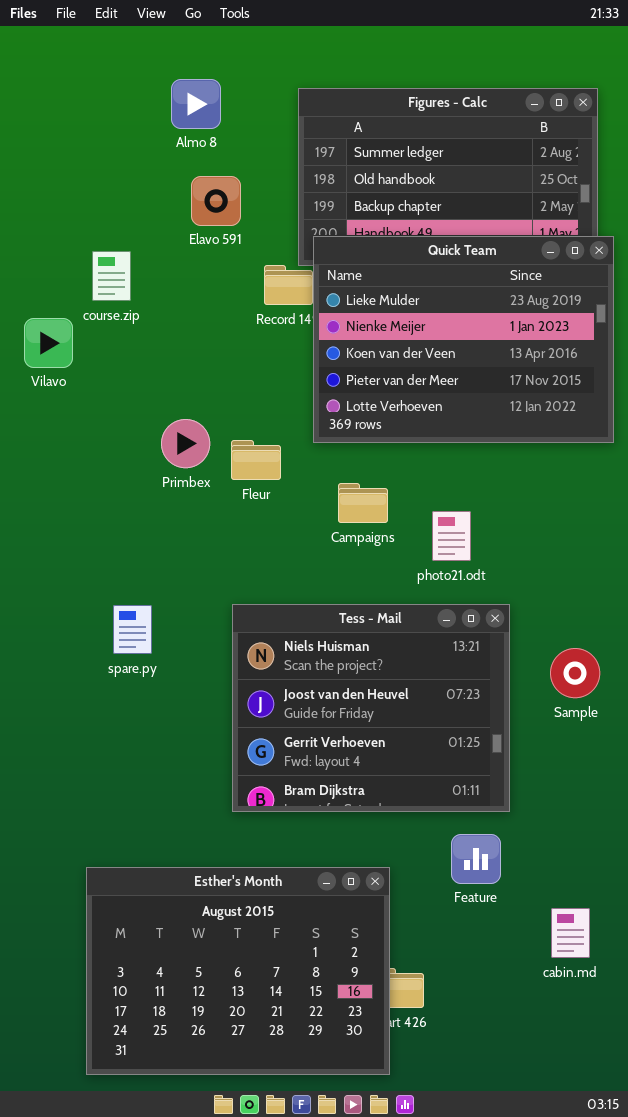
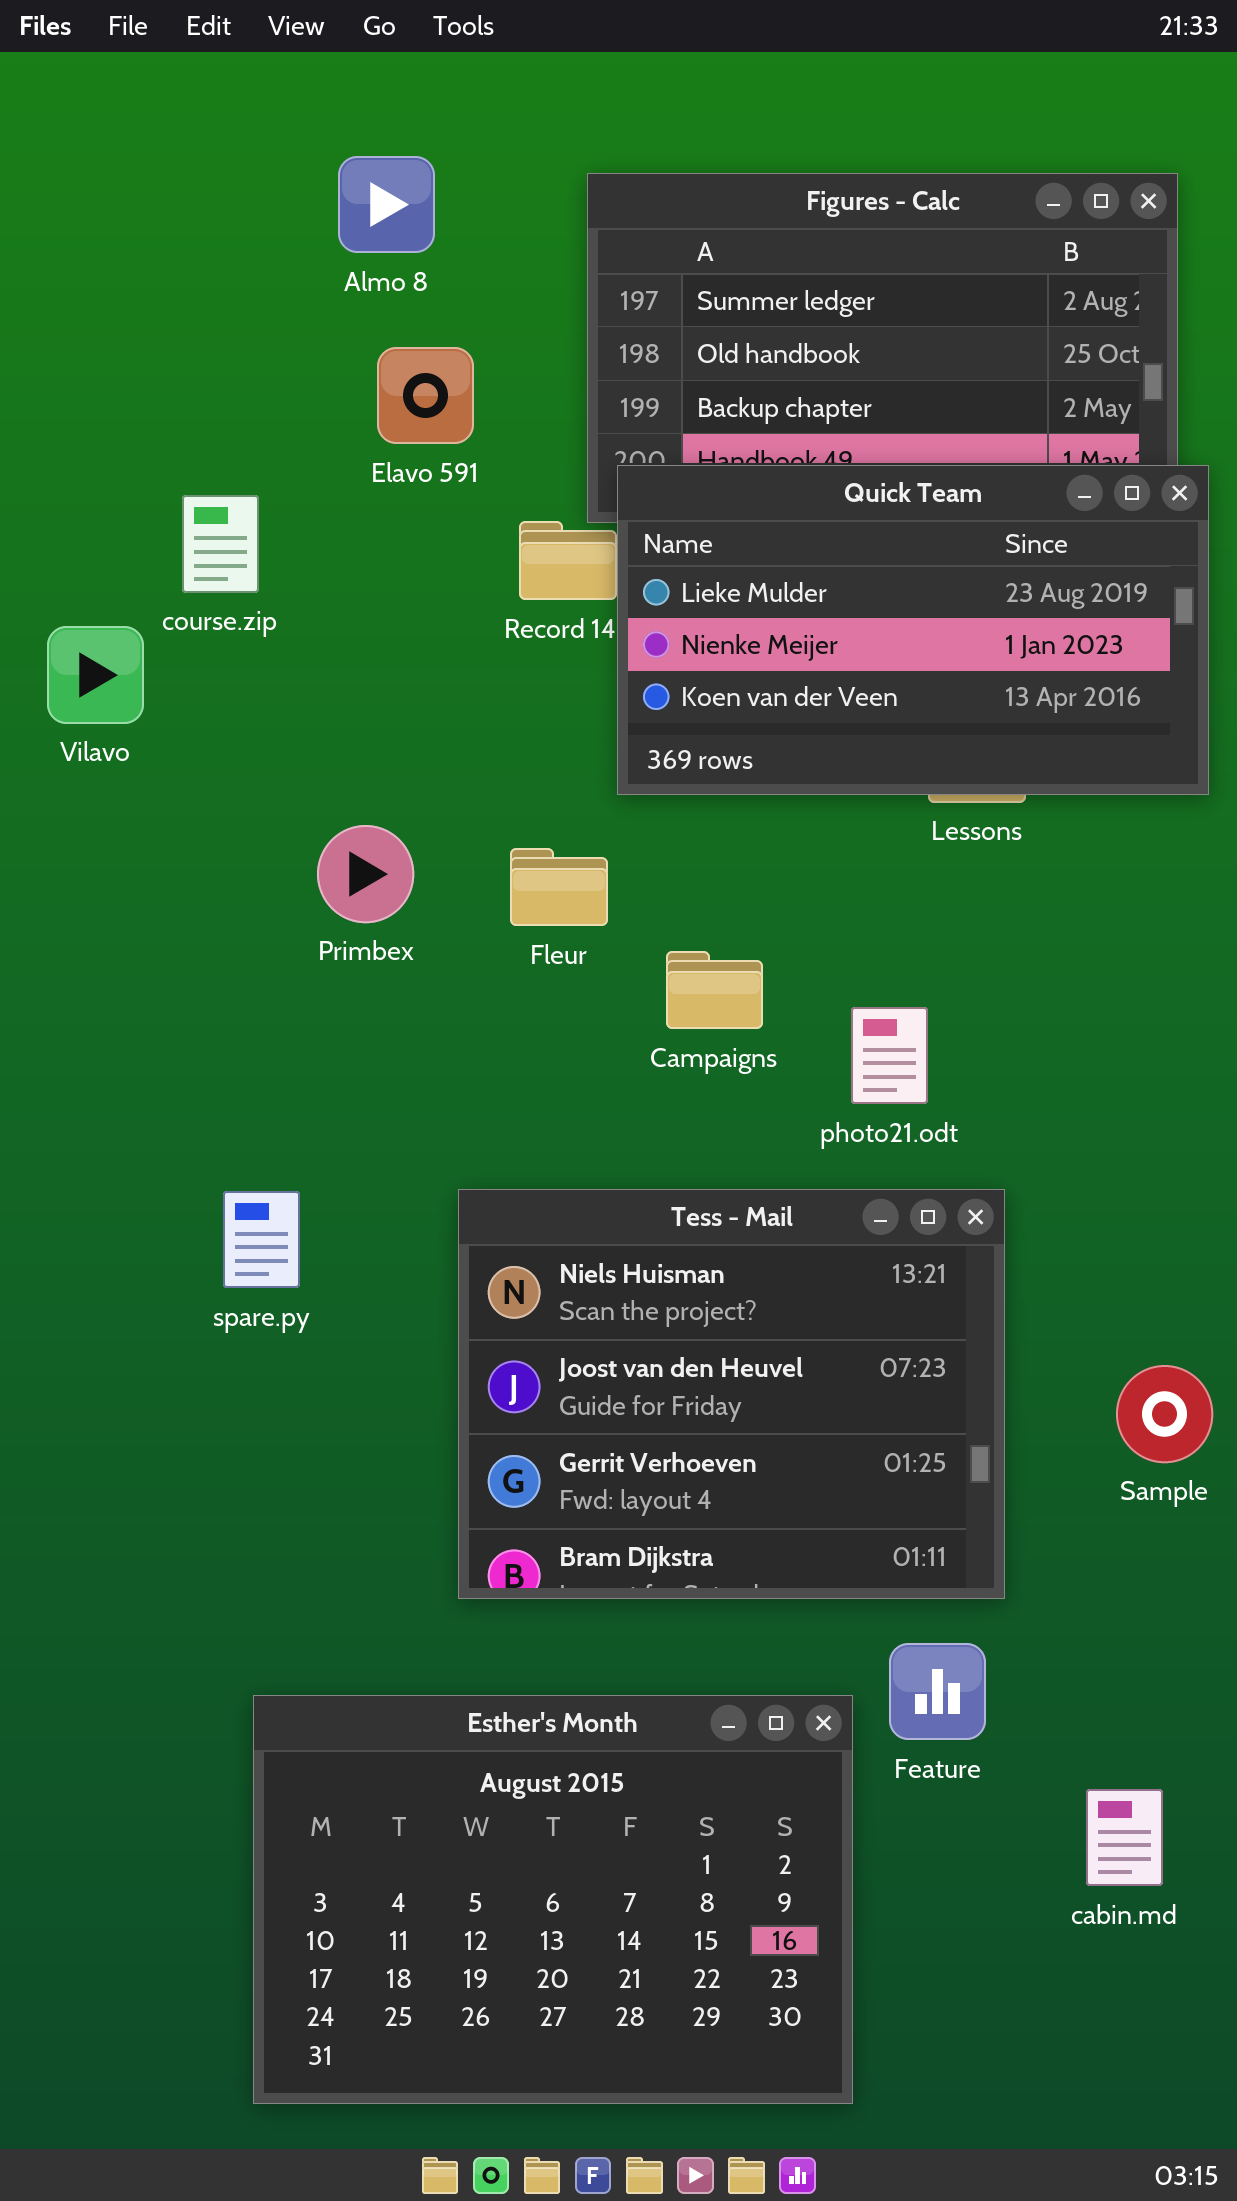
Quick Team: [313,236,614,443] -> [617,465,1209,795], resized
Fleur: [231,440,281,480] -> [510,848,608,926], moved
Sample: [550,648,600,698] -> [1116,1365,1213,1463], moved
Esther's Month: [86,867,390,1075] -> [253,1695,853,2104], moved

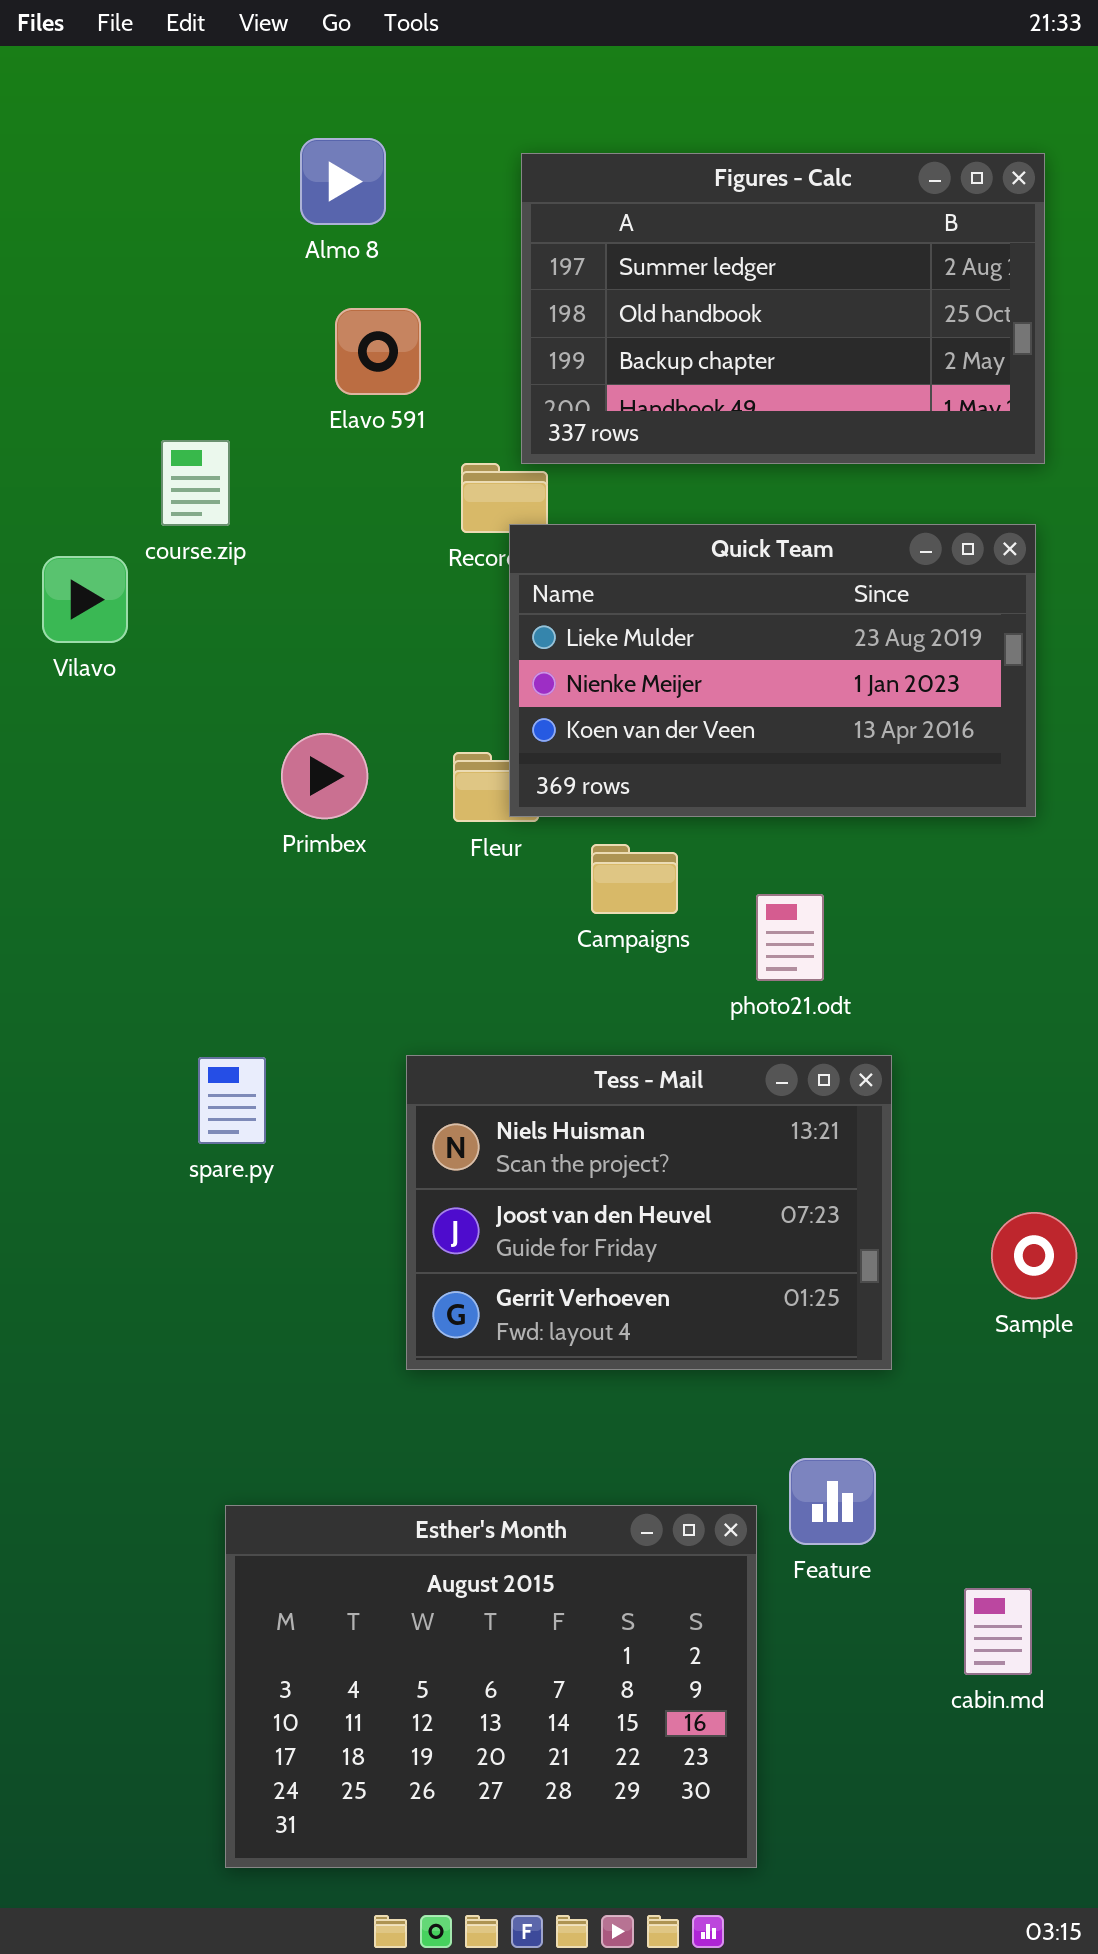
Quick Team: [617,465,1209,795] -> [509,524,1036,817], moved
Tess - Mail: [458,1189,1005,1599] -> [406,1055,892,1370], resized

